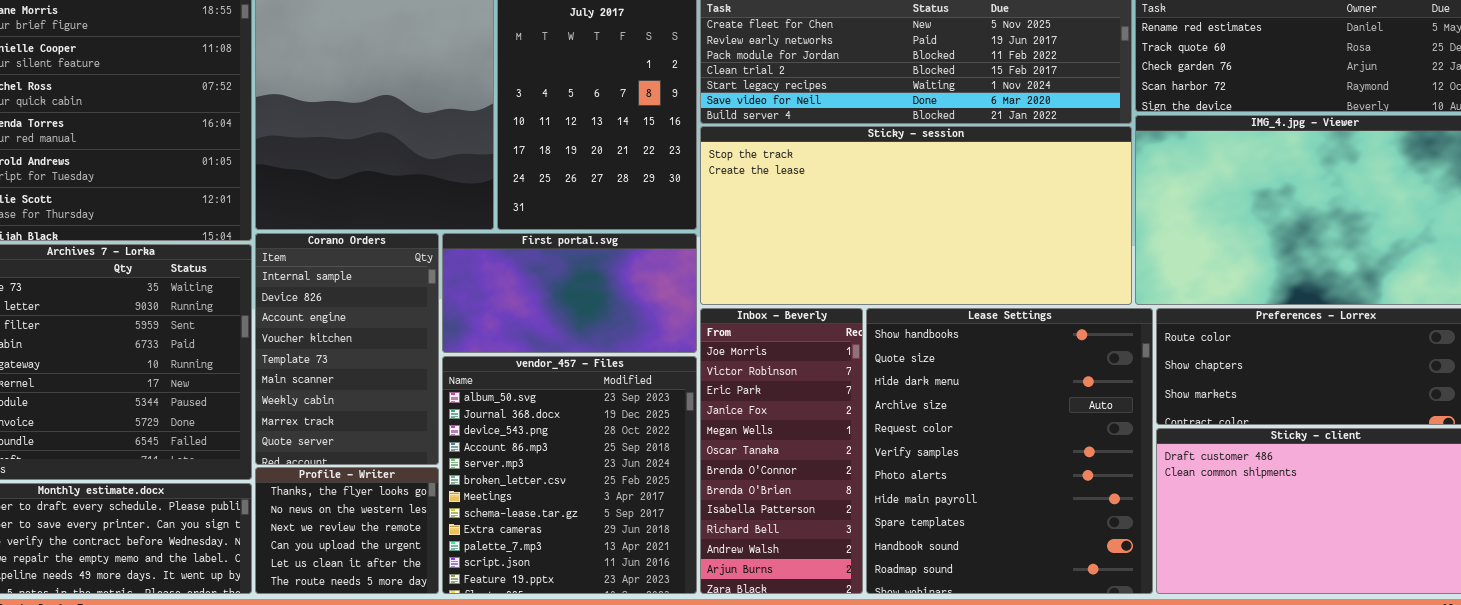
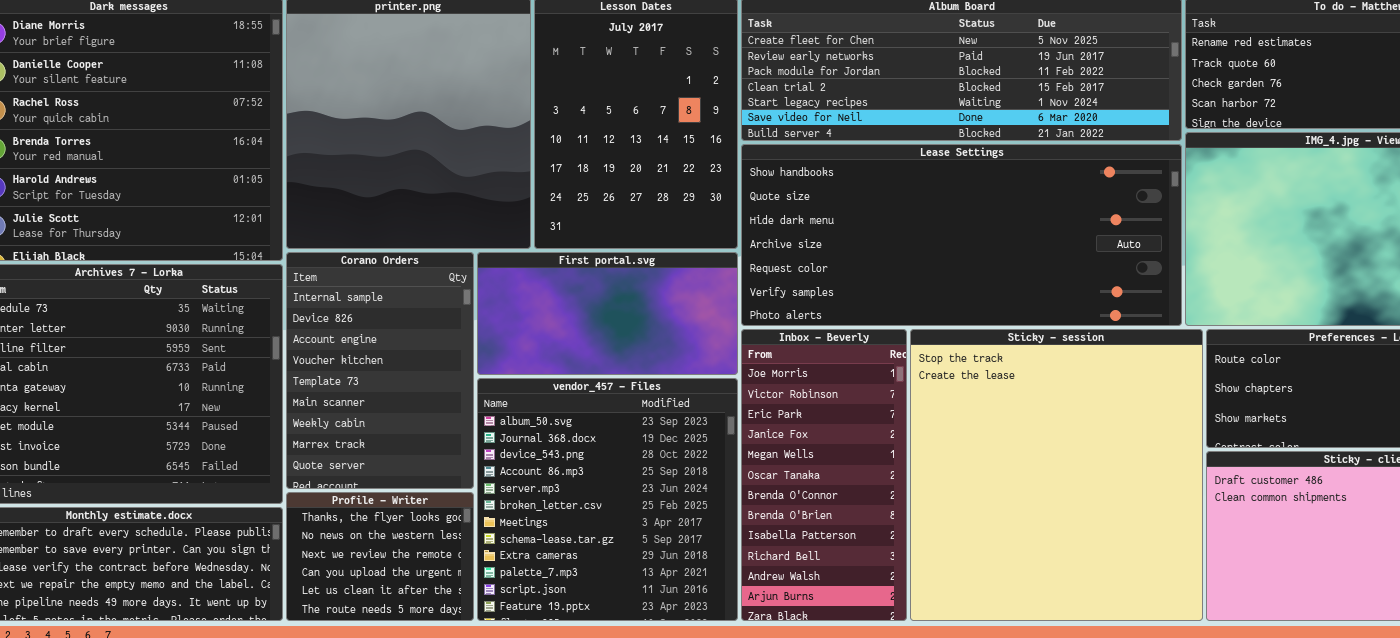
Sticky - session: [700,126,1132,305] -> [910,329,1203,621], moved, resized
Lease Settings: [866,308,1153,594] -> [741,144,1182,326], moved, resized

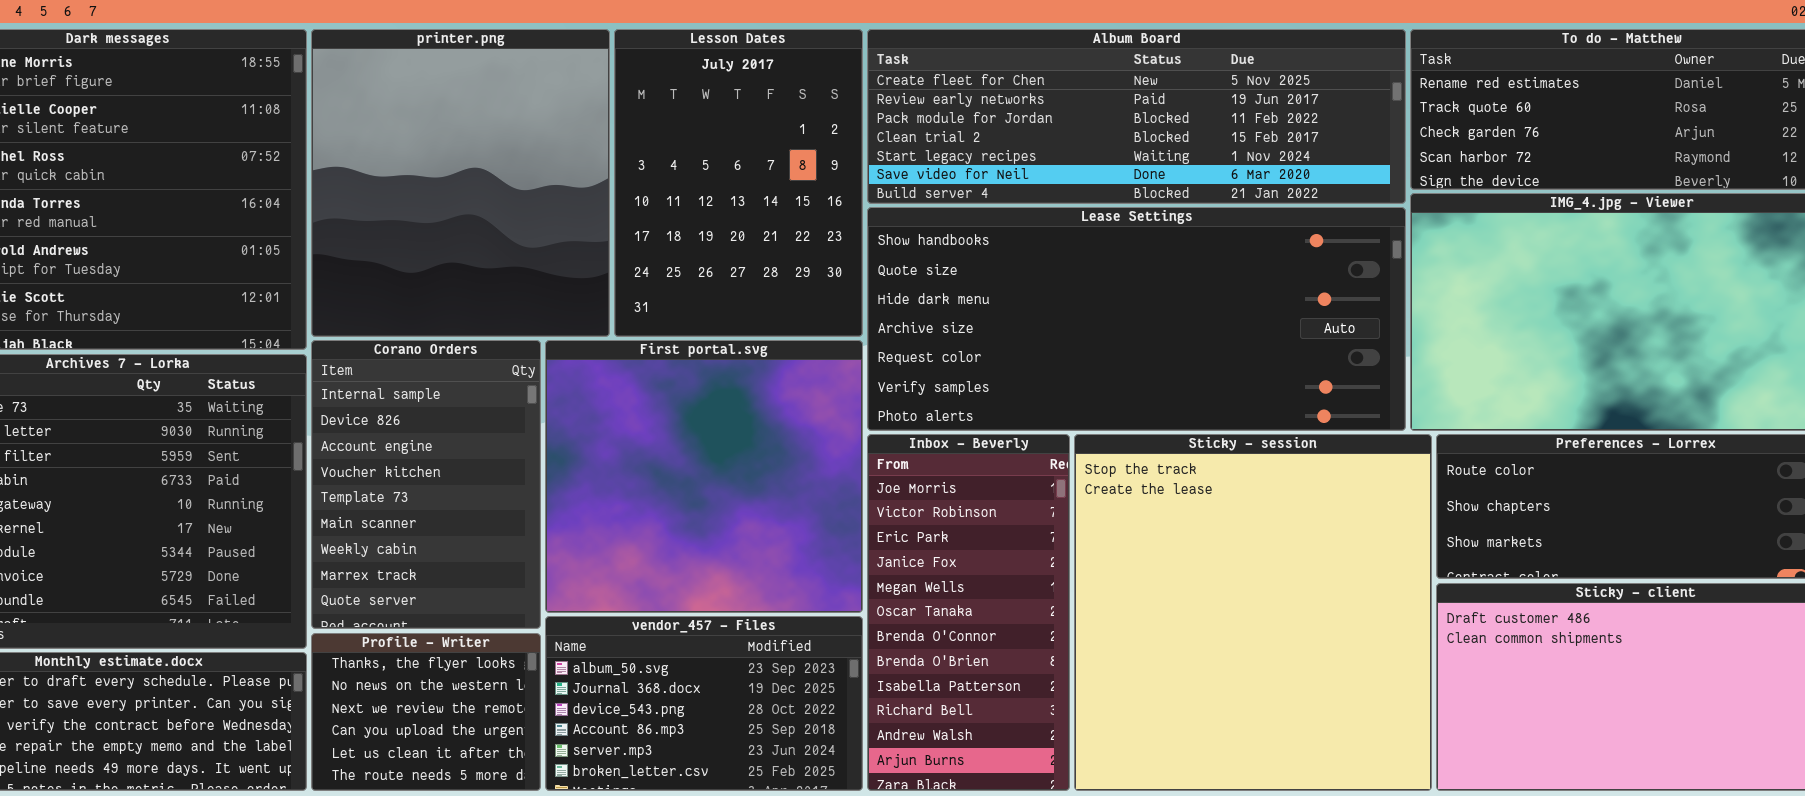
First portal.svg: [477,252,738,375] -> [545,340,863,613], resized
vendor_457 - Files: [477,378,738,621] -> [545,616,863,791], resized

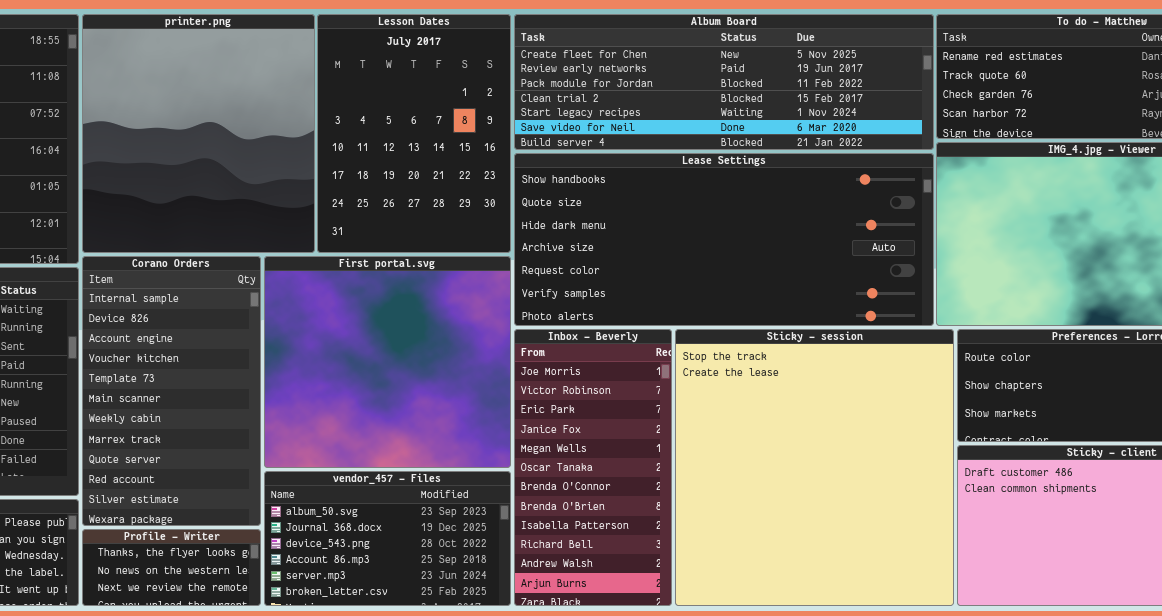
Corano Orders: [311,340,541,629] -> [82,256,261,526], resized
Profile - Writer: [311,633,541,791] -> [82,529,261,606], resized

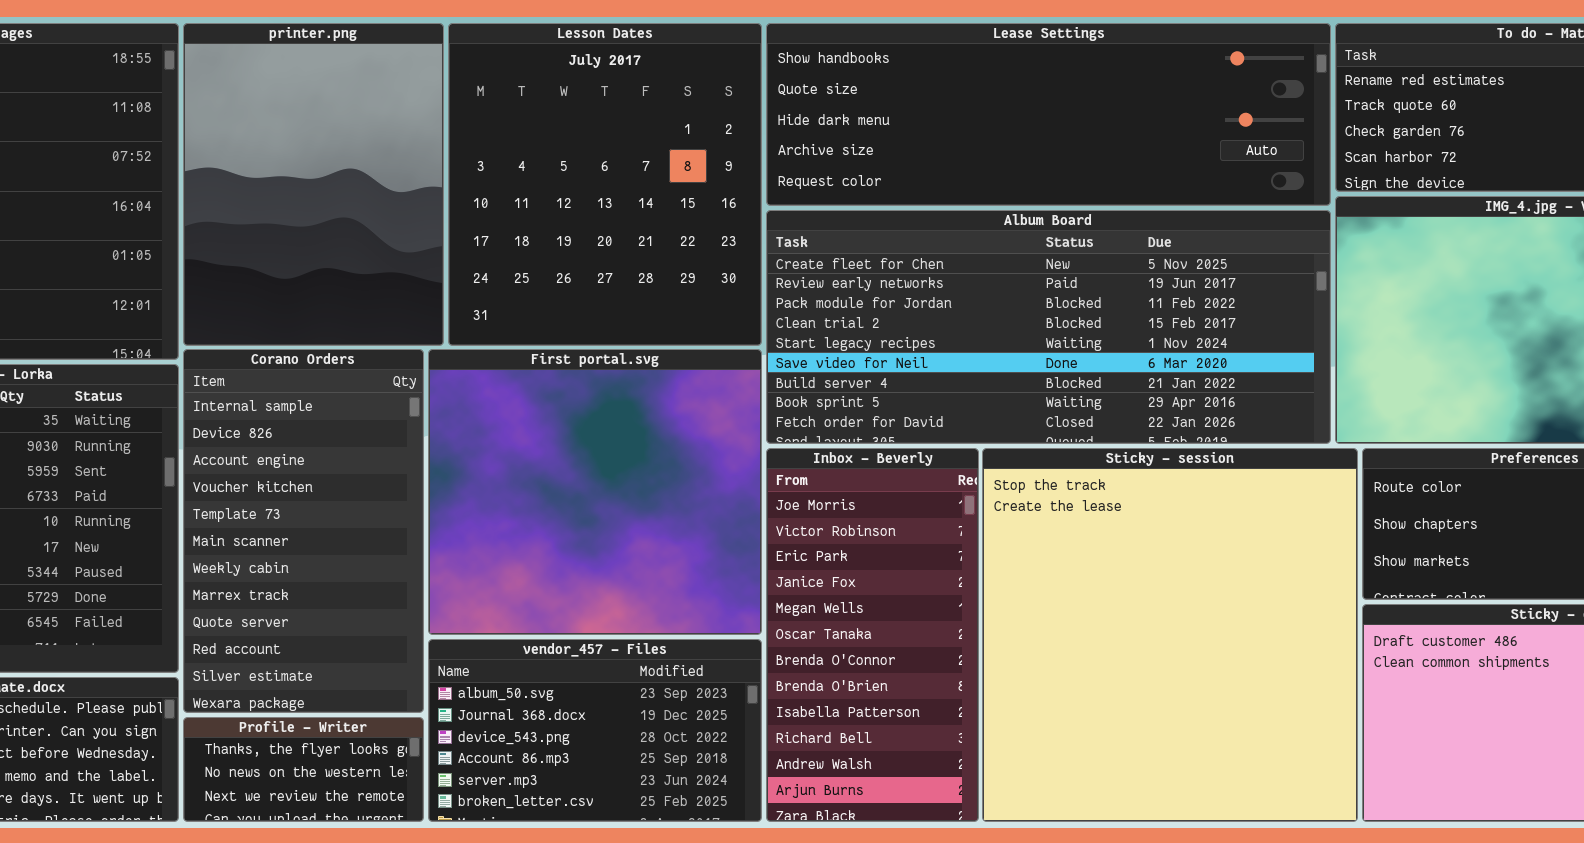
printer.png: [82,14,315,253] -> [183,23,444,346], resized
Lesson Dates: [317,14,511,253] -> [448,23,762,346], resized
Album Board: [514,14,934,150] -> [766,210,1331,444], moved, resized
Lease Settings: [514,153,934,326] -> [766,23,1331,206], moved, resized

